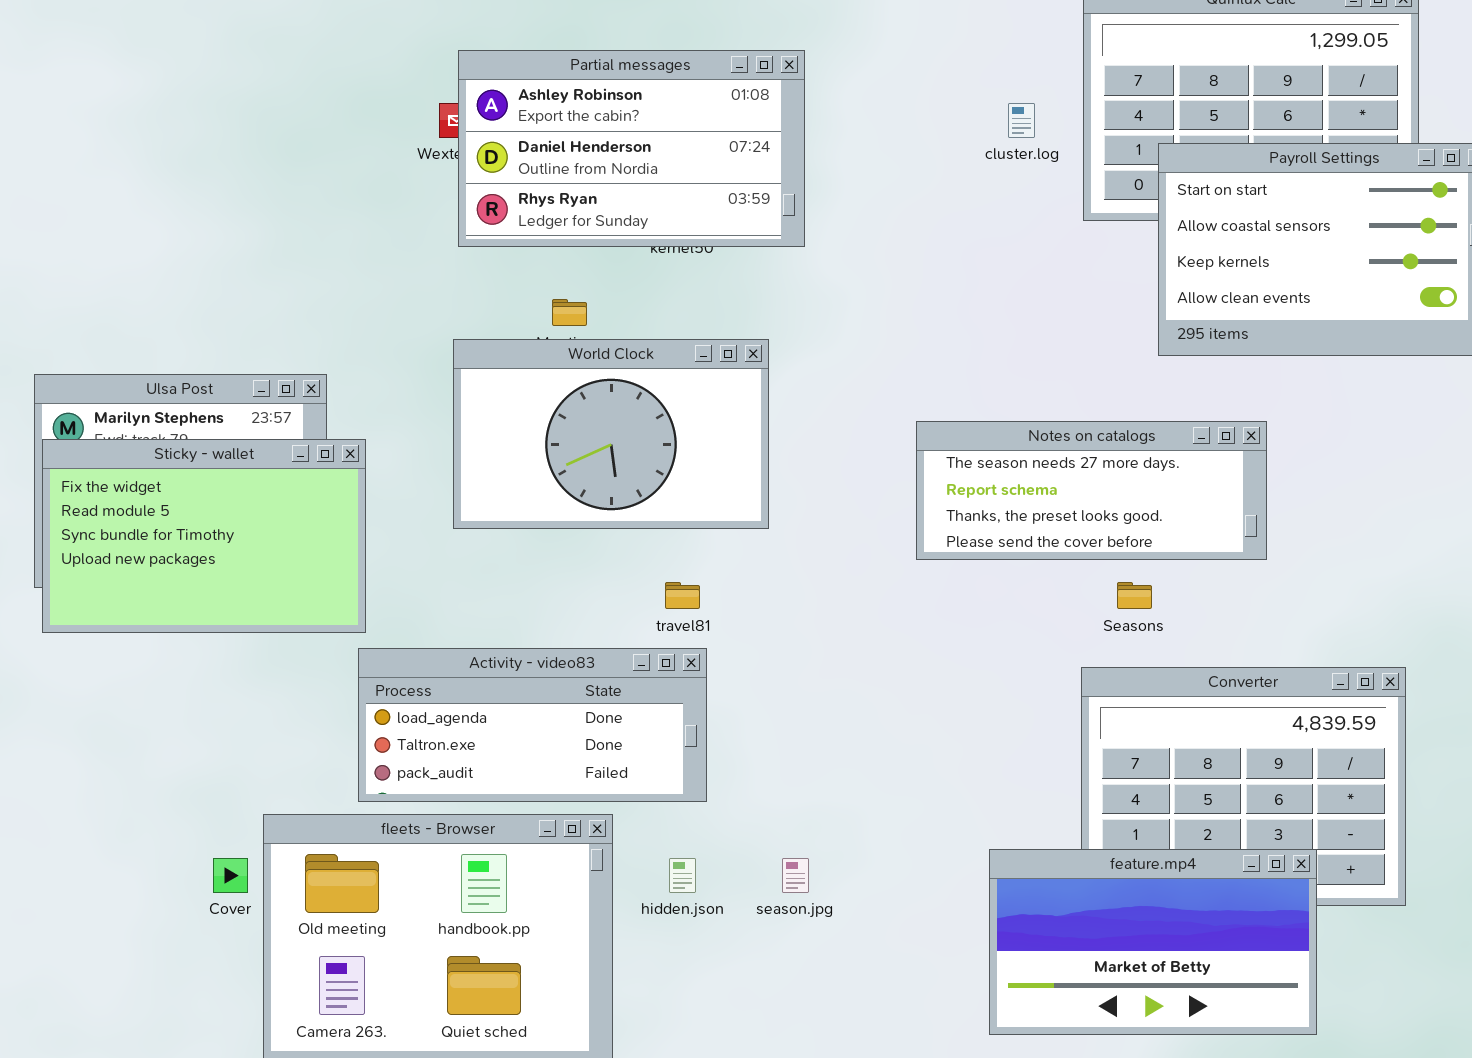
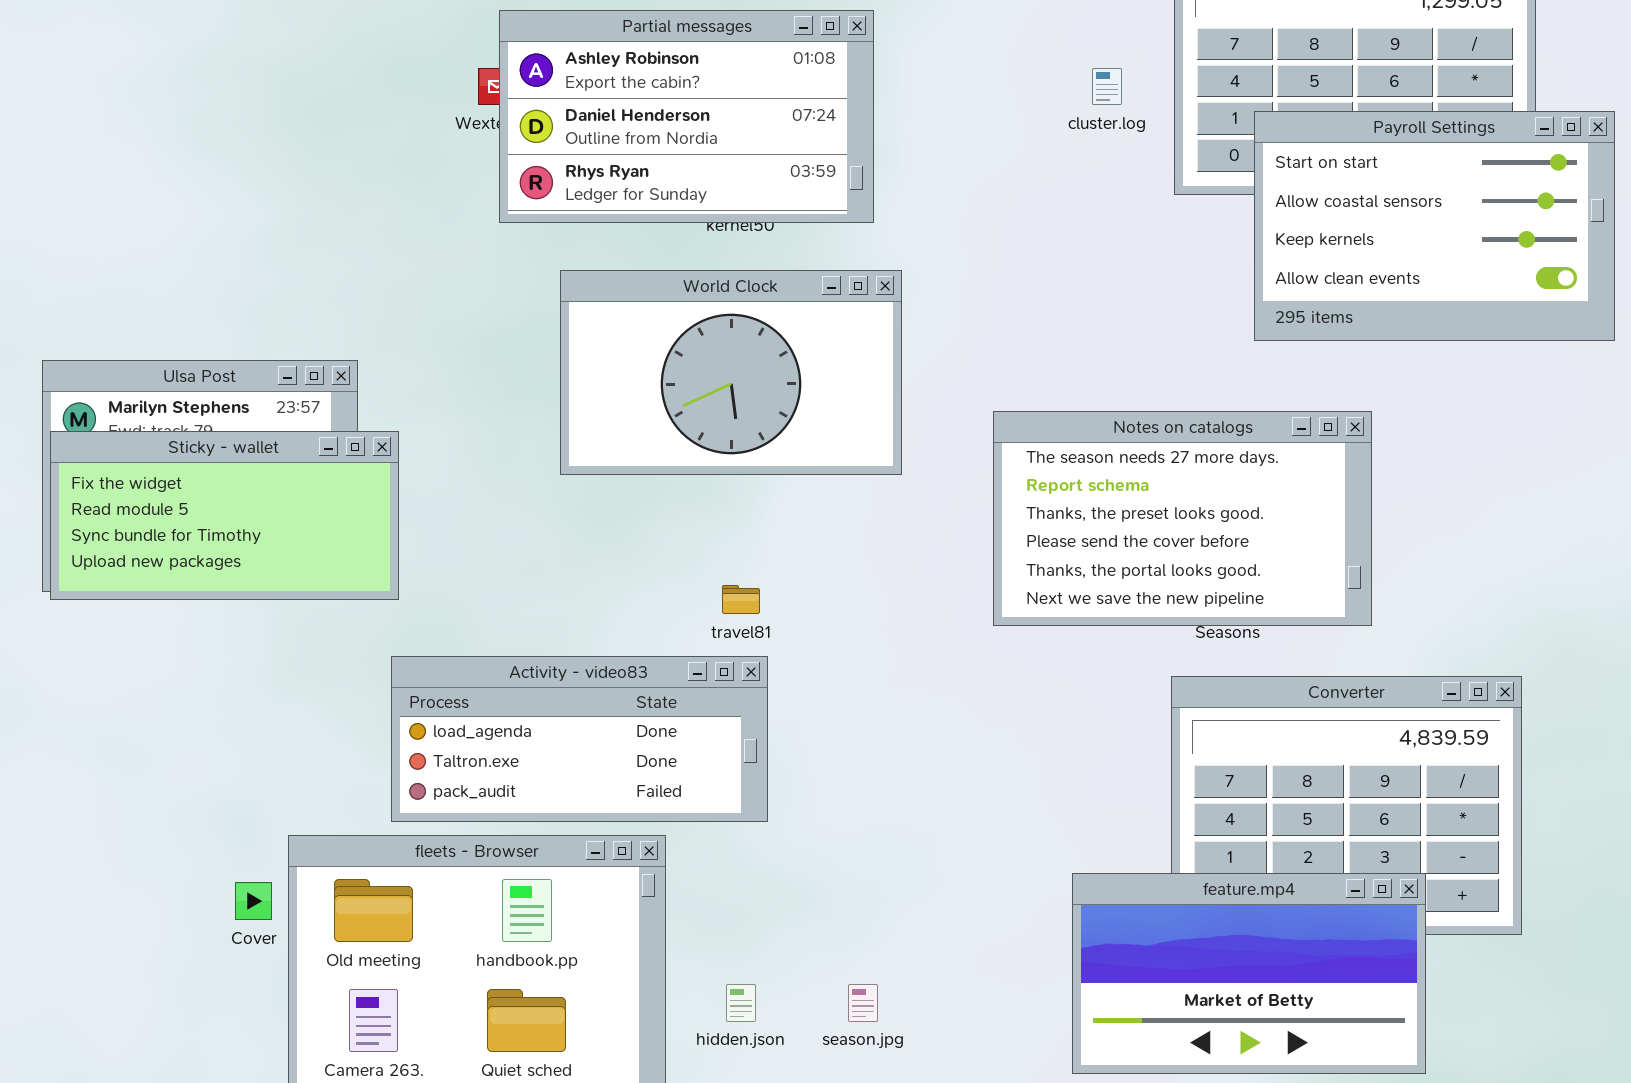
World Clock: [453,339,769,529] -> [560,270,902,475], moved
Notes on catalogs: [916,421,1267,560] -> [993,411,1372,626], resized
Sticky - wallet: [42,439,366,633] -> [50,431,399,600], resized
hidden.json: [669,858,696,893] -> [726,984,756,1022], moved
season.jpg: [782,858,809,893] -> [848,984,878,1022], moved

